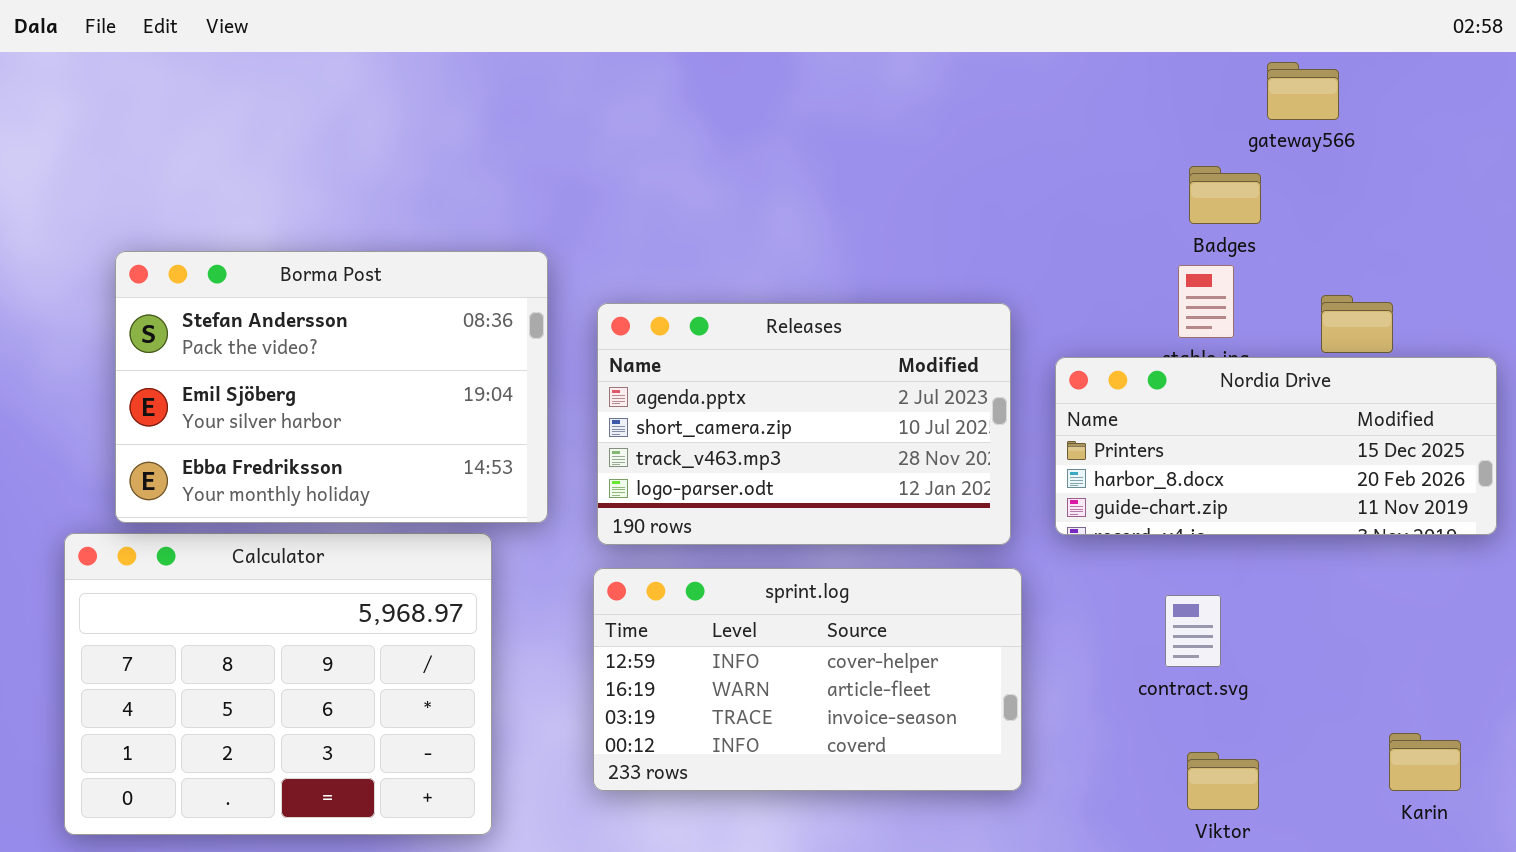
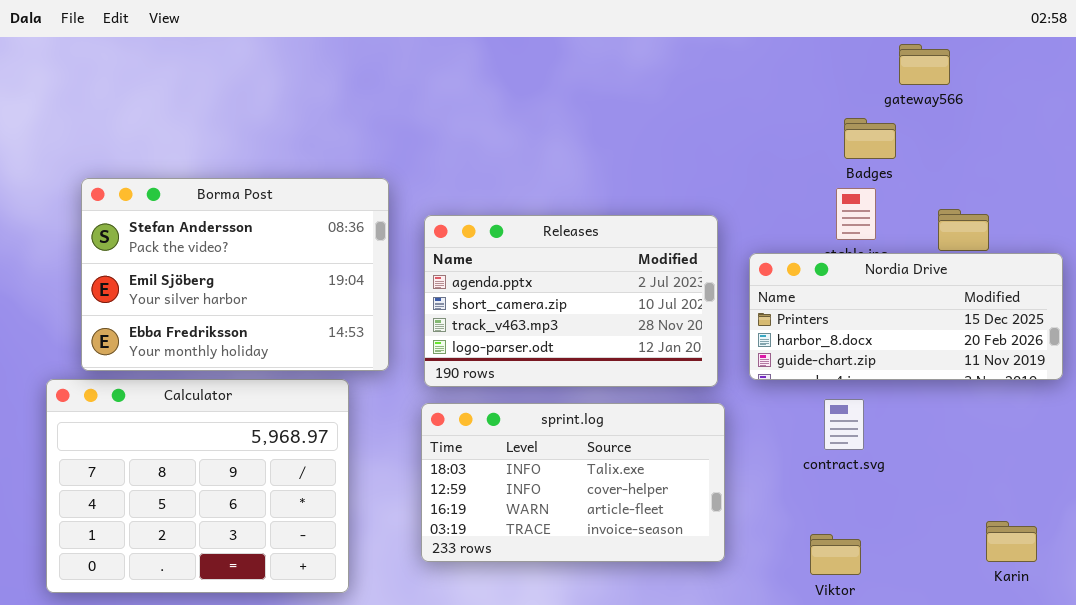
sprint.log: [593,568,1022,791] -> [421,403,725,562], scrolled up 1 row
contract.svg: [1165,595,1221,667] -> [824,399,864,450], moved
Viktor: [1187,752,1259,810] -> [810,534,861,575], moved

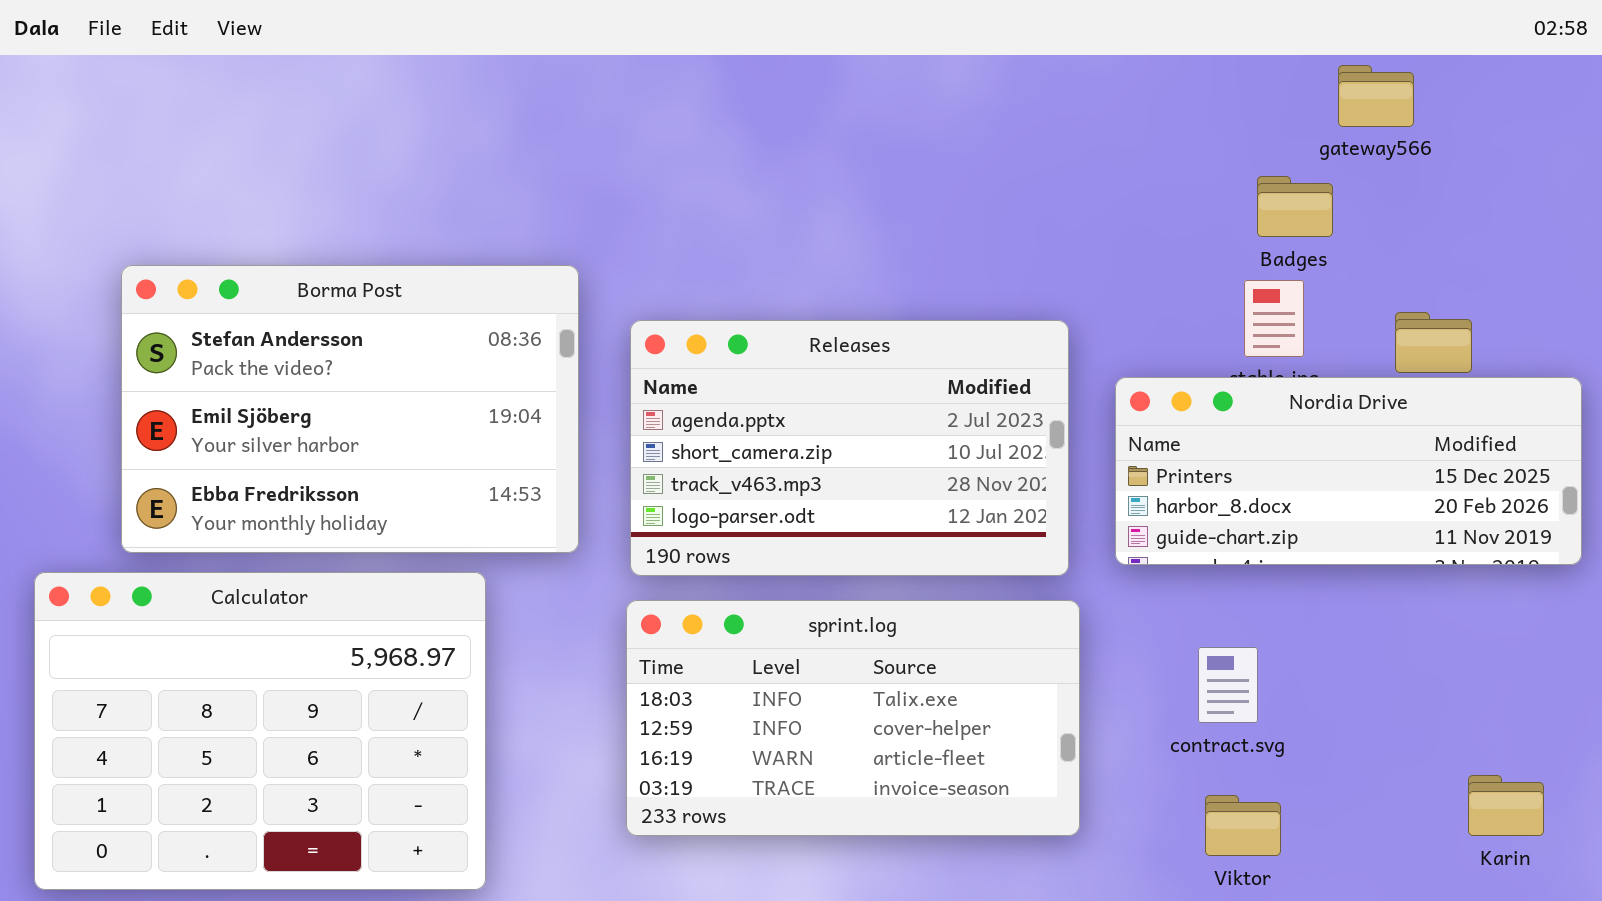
Calculator: [46,379,349,593] -> [34,572,486,890], moved
contract.svg: [824,399,864,450] -> [1198,647,1258,723], moved

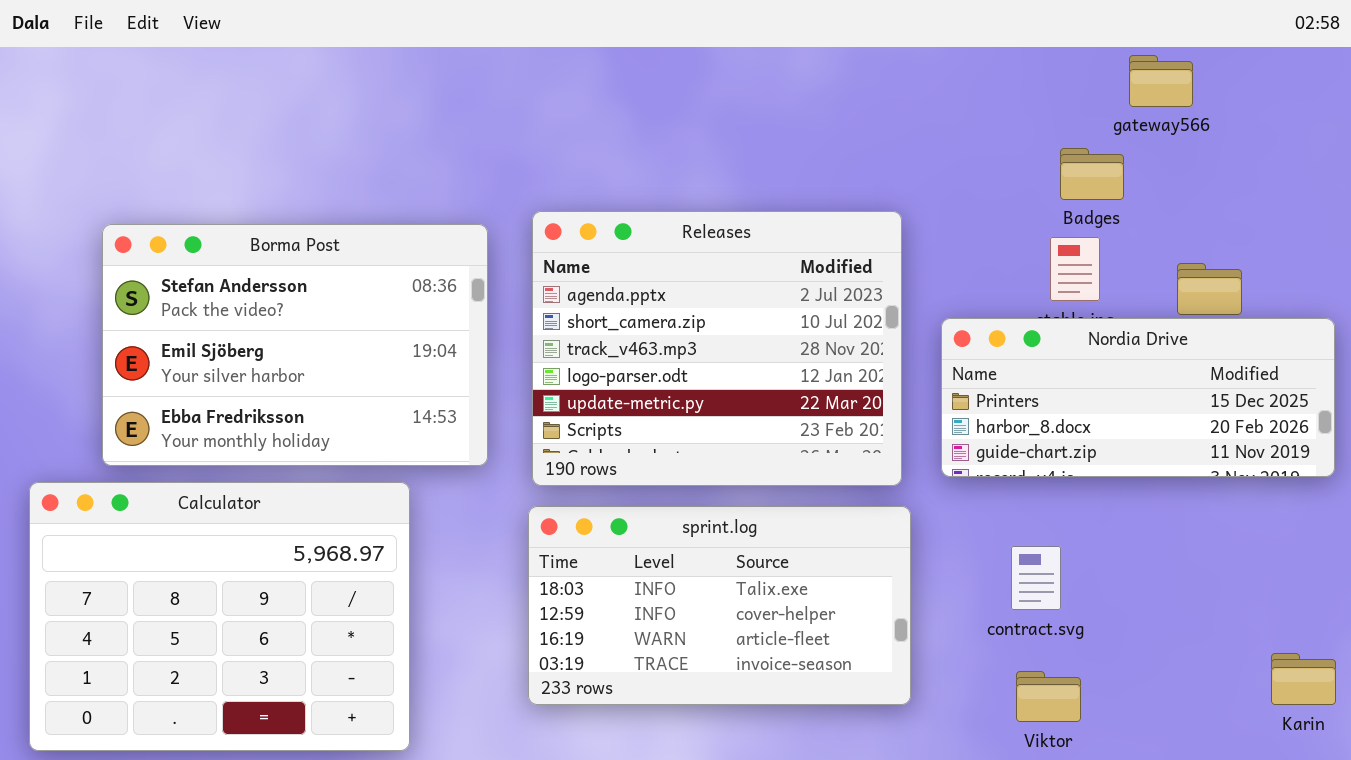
Releases: [630,320,1069,576] -> [532,211,902,486], resized
Karin: [1468,775,1544,836] -> [1271,653,1336,705], moved

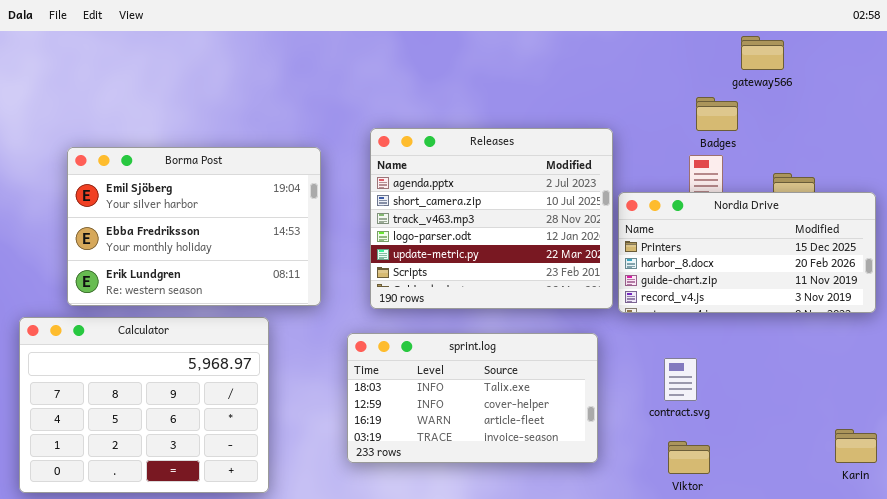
Releases: [532,211,902,486] -> [370,128,613,309], moved
Borma Post: [102,224,488,466] -> [67,147,321,306], scrolled down 1 row
Nordia Drive: [941,318,1335,477] -> [618,192,876,313], resized

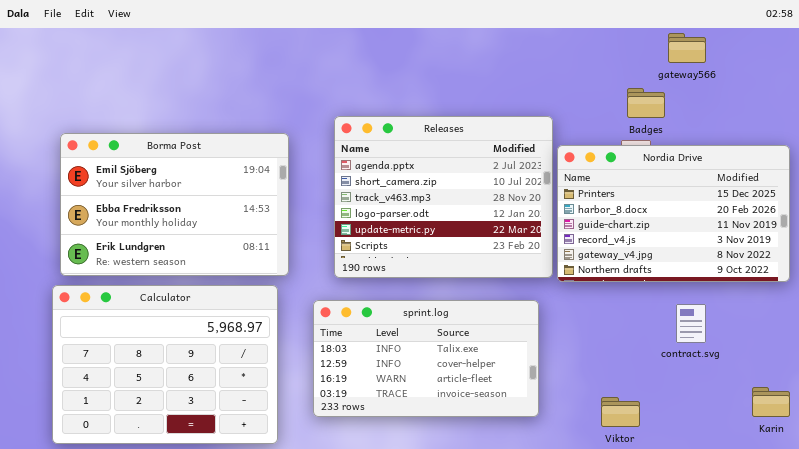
Nordia Drive: [618,192,876,313] -> [557,145,790,282], resized
Calculator: [19,317,269,493] -> [52,285,278,444], moved
contract.svg: [664,358,697,401] -> [676,304,706,343], moved

